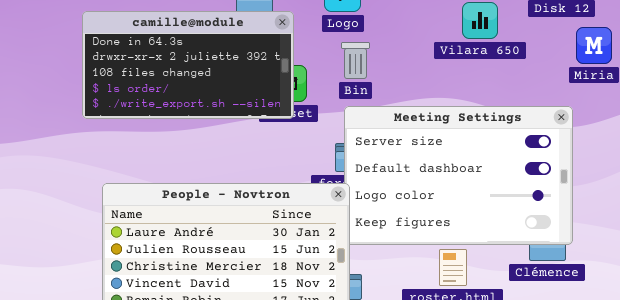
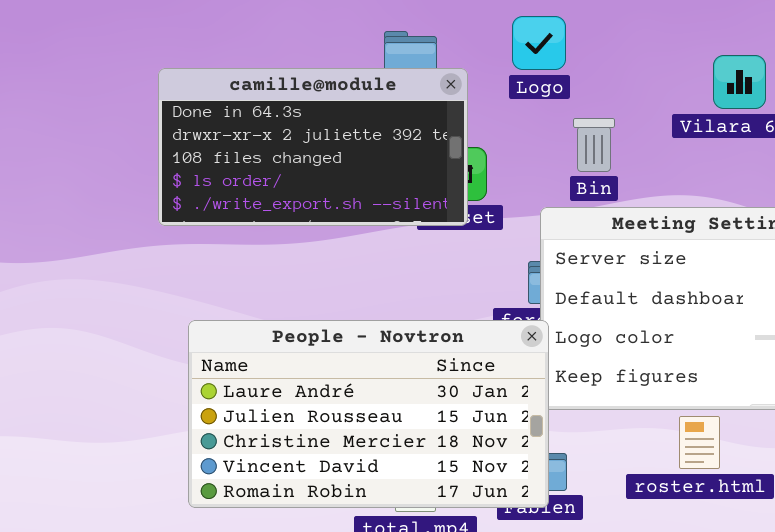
Bin: [341,42,370,79] -> [573,118,615,172], moved

